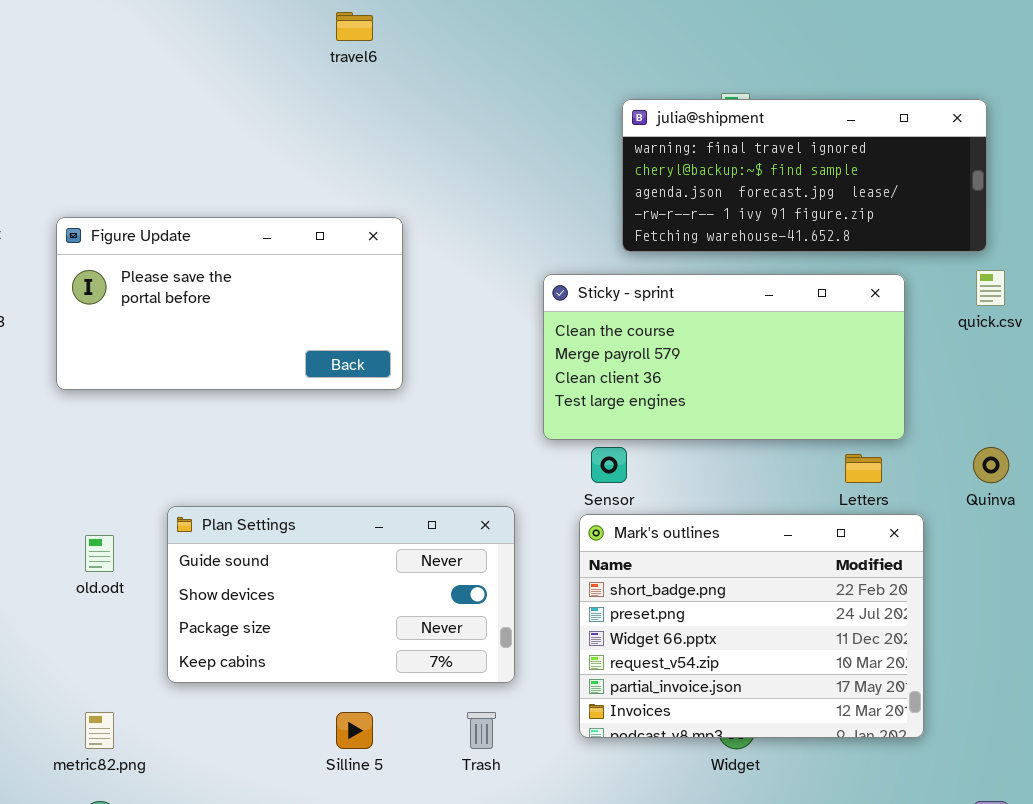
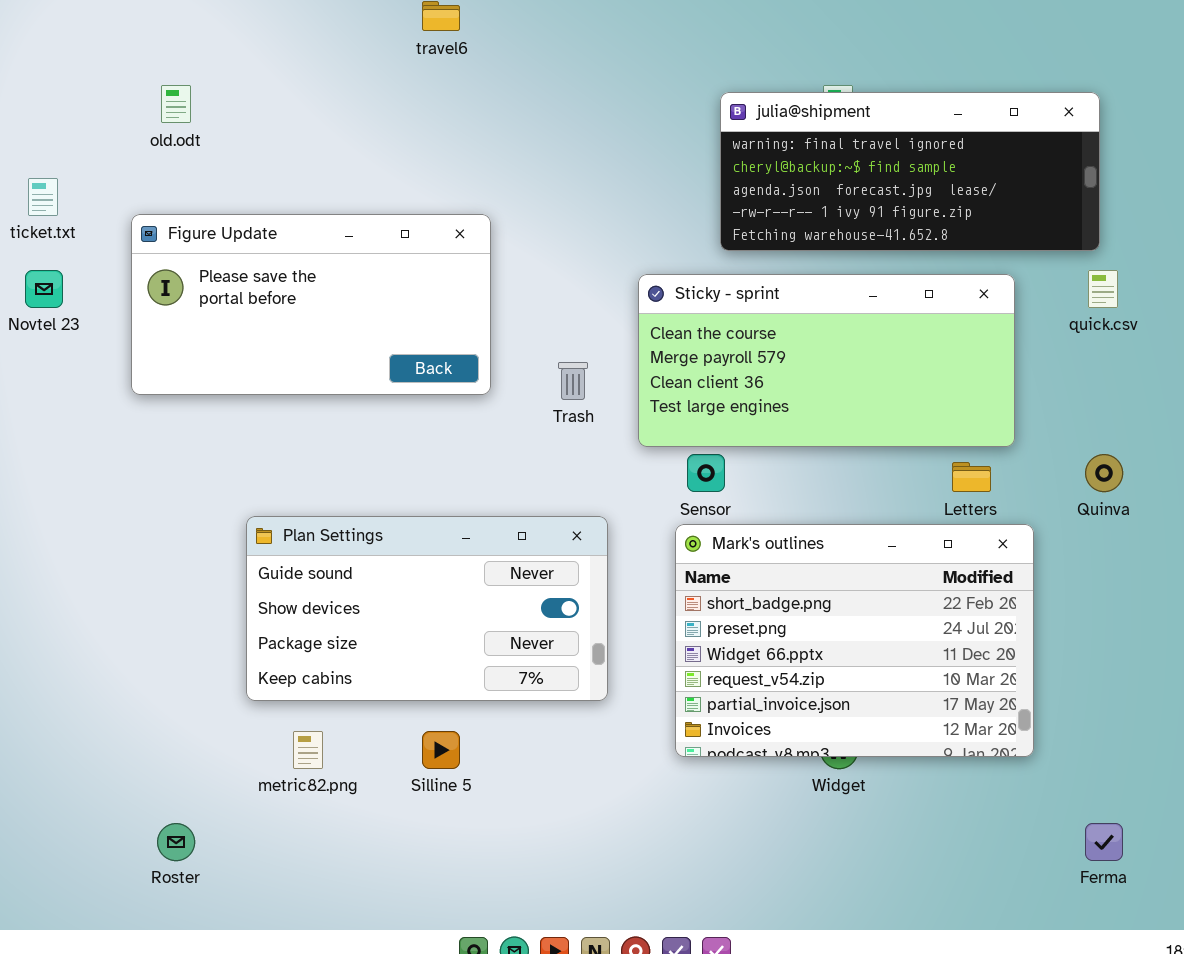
old.odt: [85,535,114,572] -> [161,85,191,123], moved
metric82.png: [85,712,114,749] -> [293,731,323,769], moved
Trash: [467,712,496,749] -> [558,362,588,400], moved

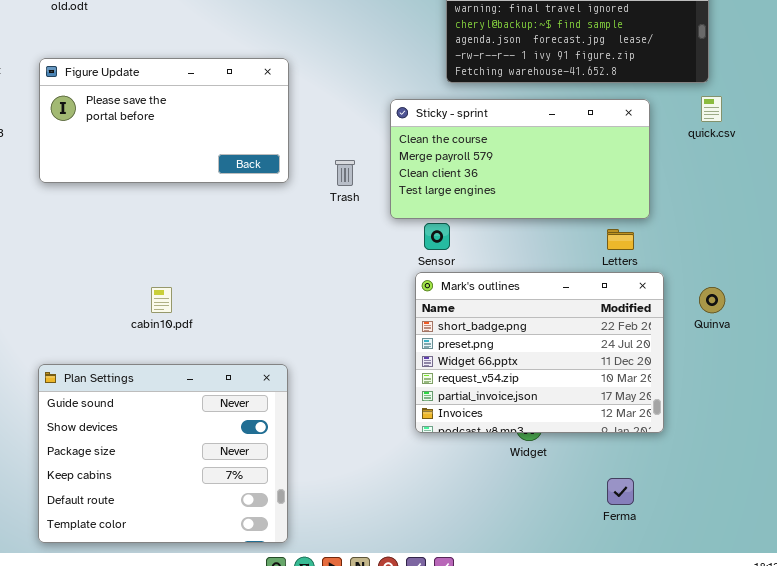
Quinva: [1085,454,1123,492] -> [699,287,725,313], moved
Plan Settings: [246,516,608,701] -> [38,364,288,543], moved, resized
Ferma: [1085,823,1123,861] -> [607,478,634,505], moved

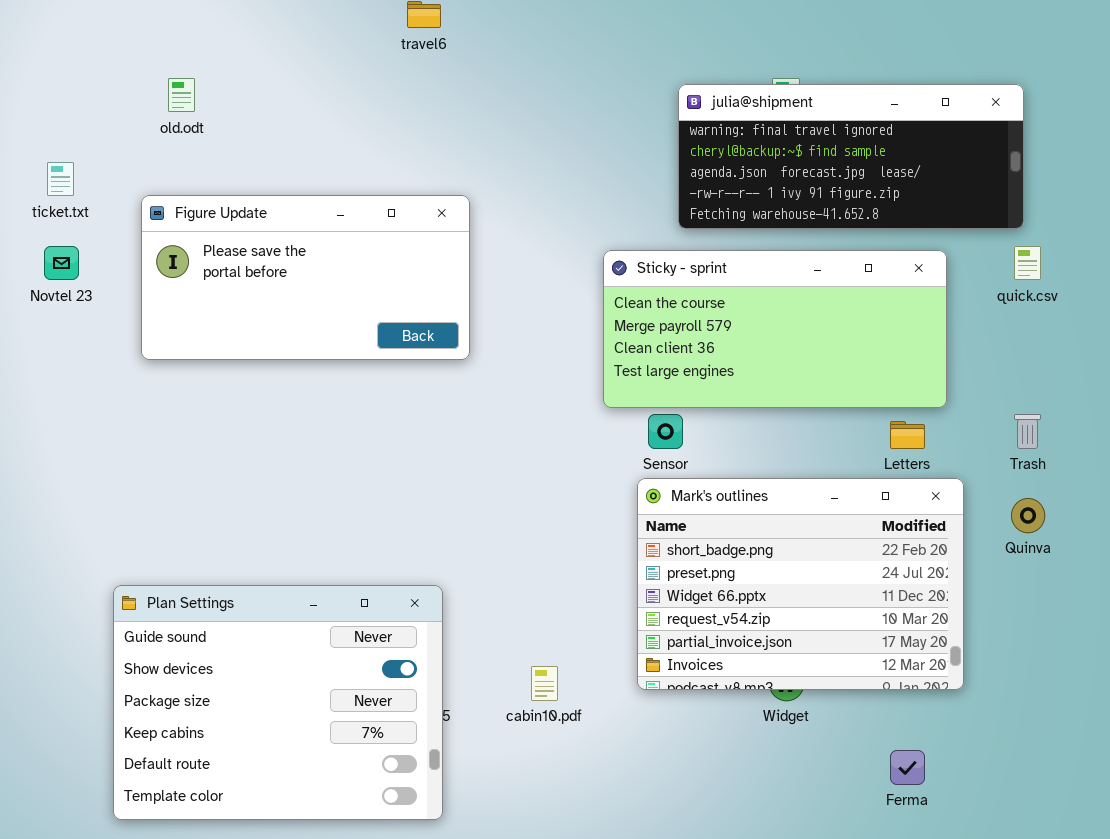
Trash: [335,160,355,186] -> [1014,414,1041,449], moved
cabin10.pdf: [151,287,172,313] -> [531,666,558,701], moved
Plan Settings: [38,364,288,543] -> [113,585,443,820], moved

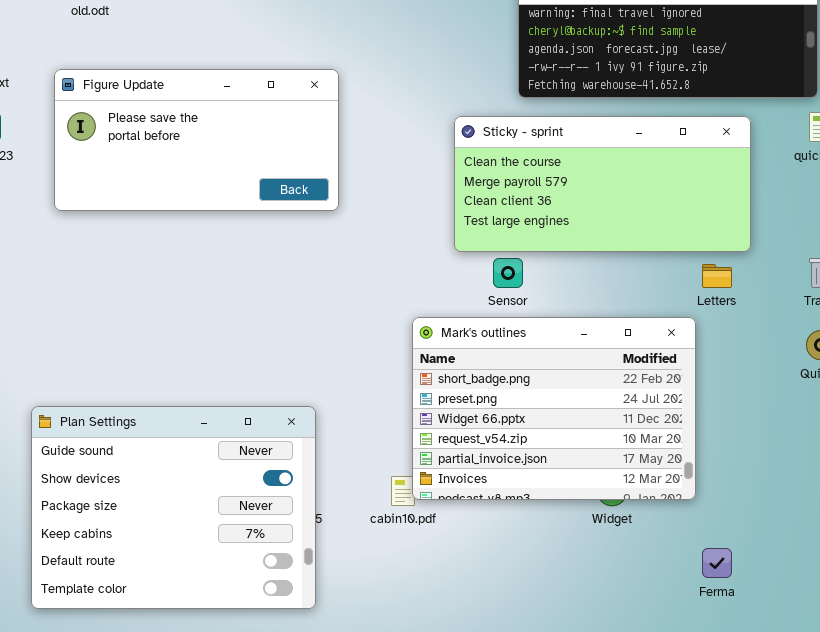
Mark's outlines: [637,478,964,690] -> [412,317,696,500], moved

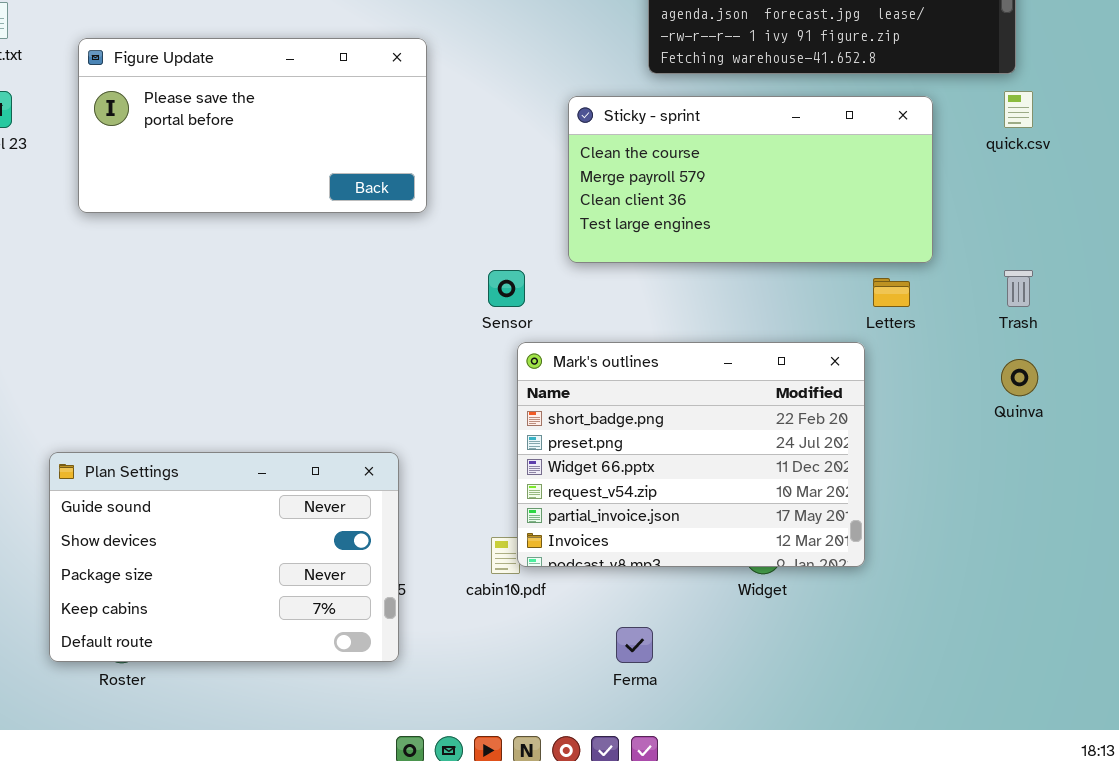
Sensor: [493,258,523,288] -> [488,270,525,307], moved
Plan Settings: [31,406,316,609] -> [49,452,399,662], resized
Ferma: [702,548,732,578] -> [616,627,653,663], moved

